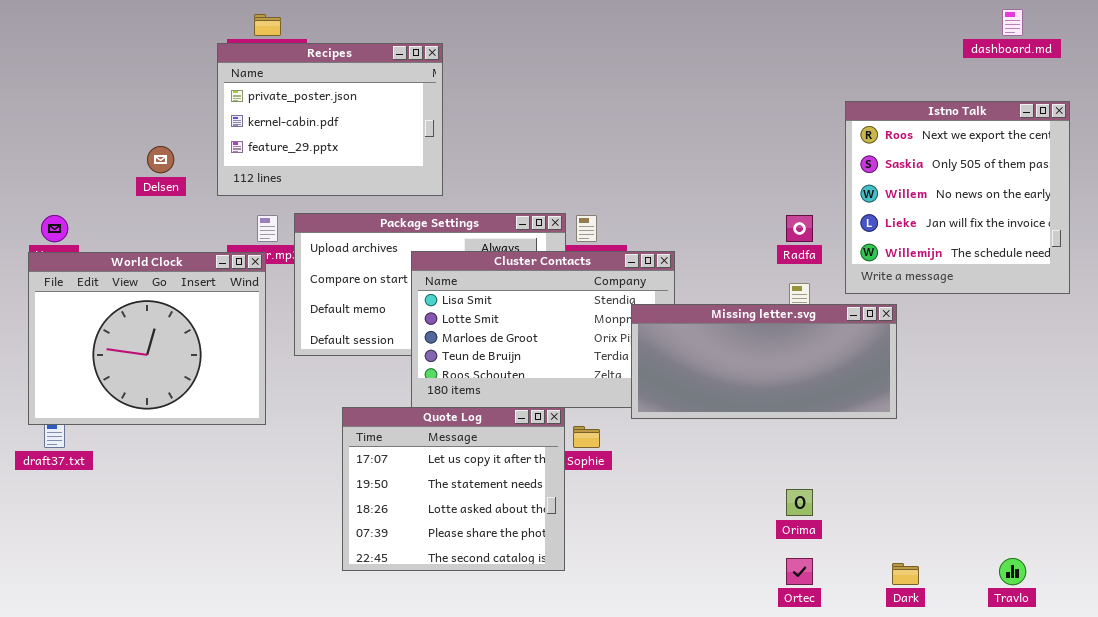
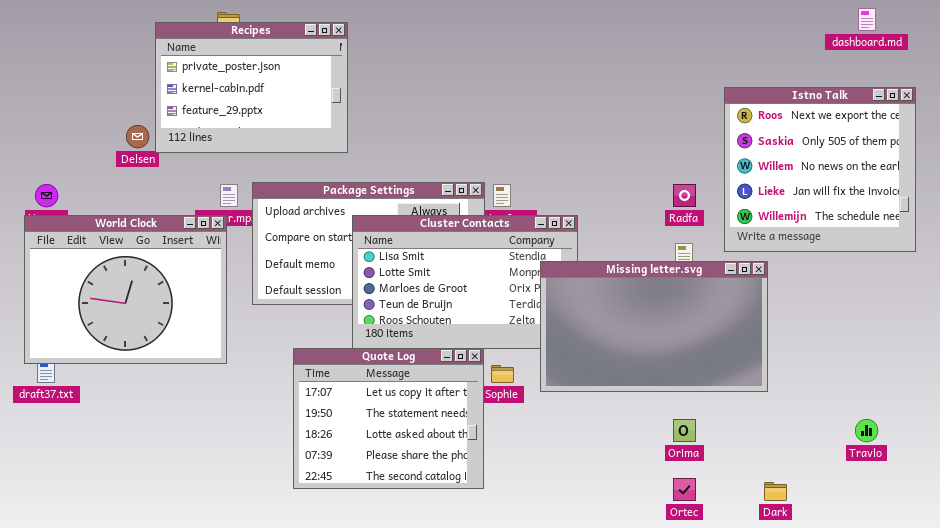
Recipes: [217,43,443,196] -> [155,22,348,153], moved
Missing letter.svg: [631,304,897,419] -> [540,261,768,392], resized
Travlo: [999,558,1026,585] -> [855,419,878,442], moved

